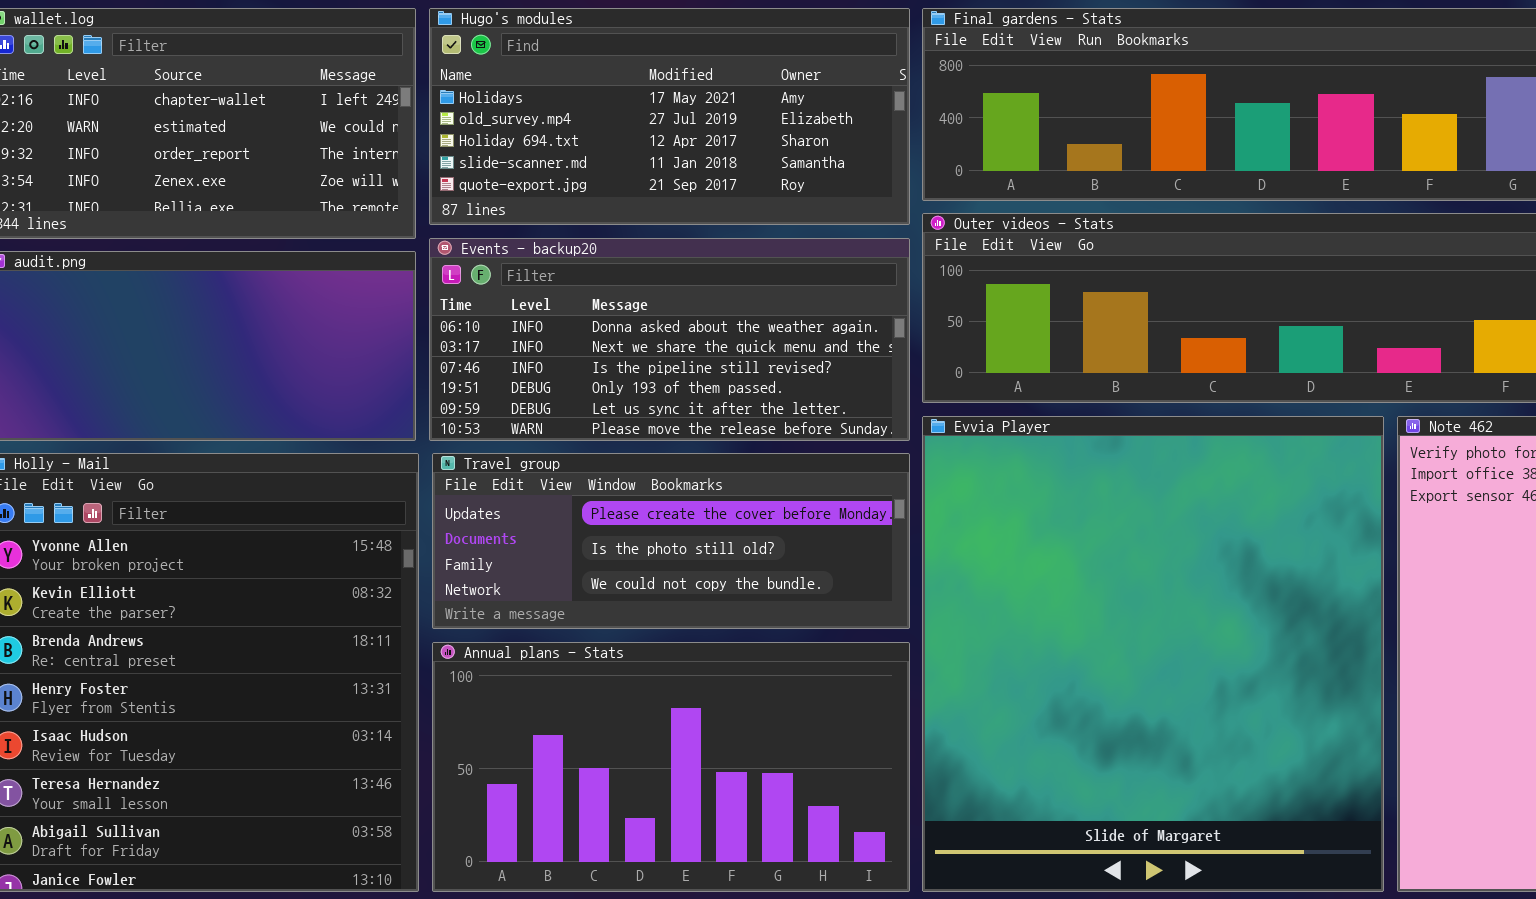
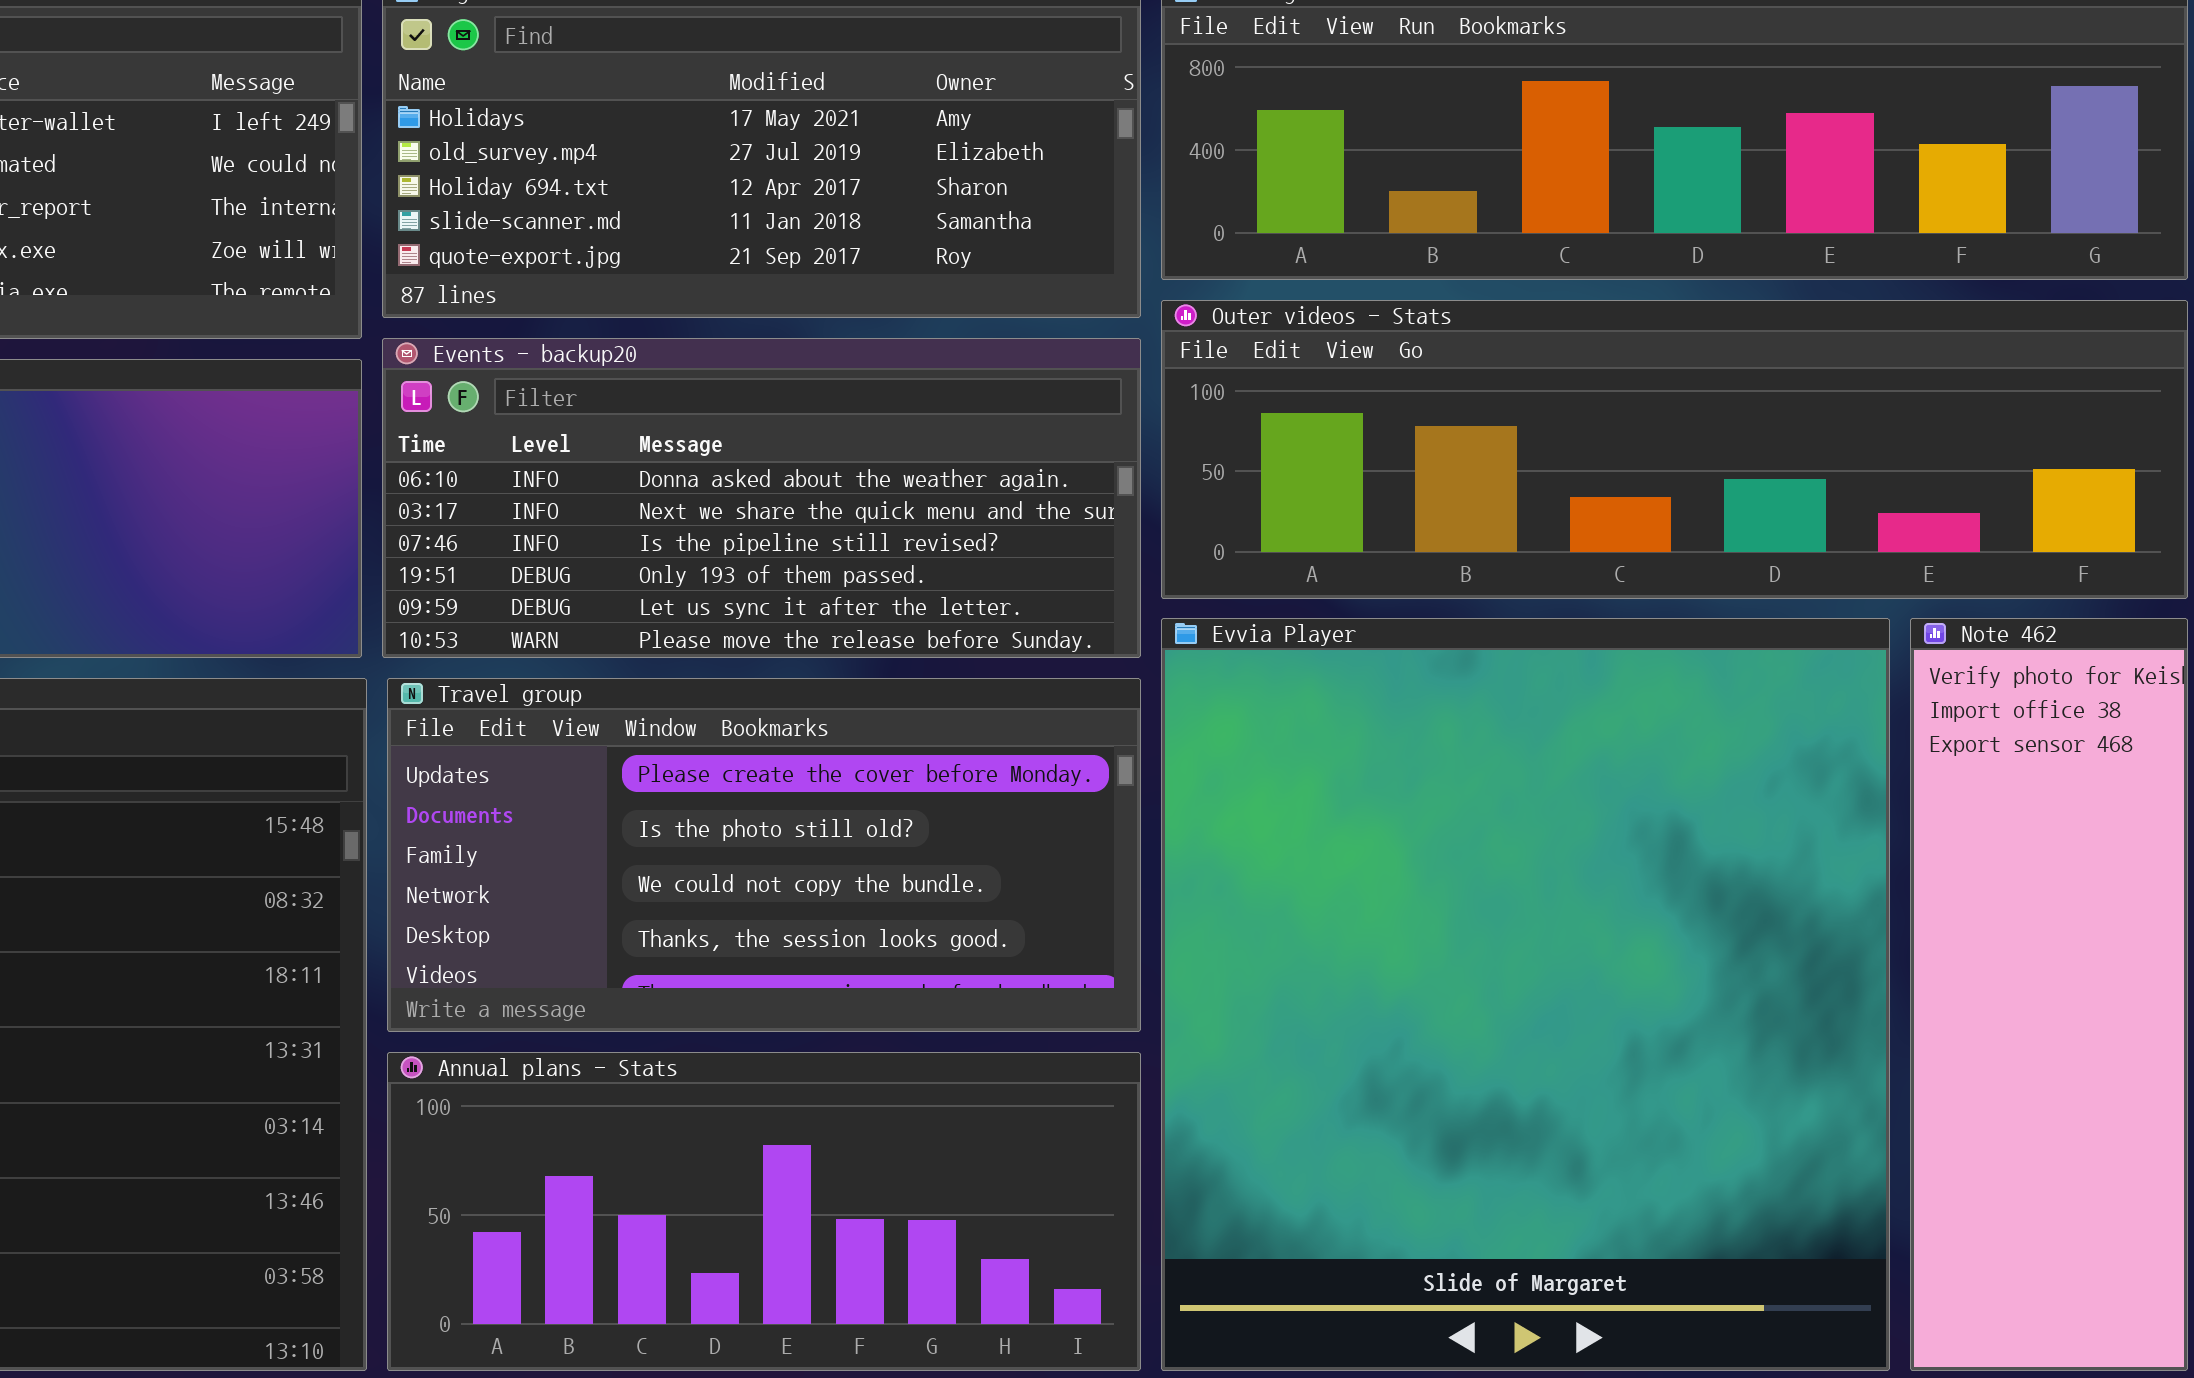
Travel group: [432,453,910,629] -> [387,678,1141,1032], resized
Annual plans - Stats: [432,642,910,892] -> [387,1052,1141,1371], resized

